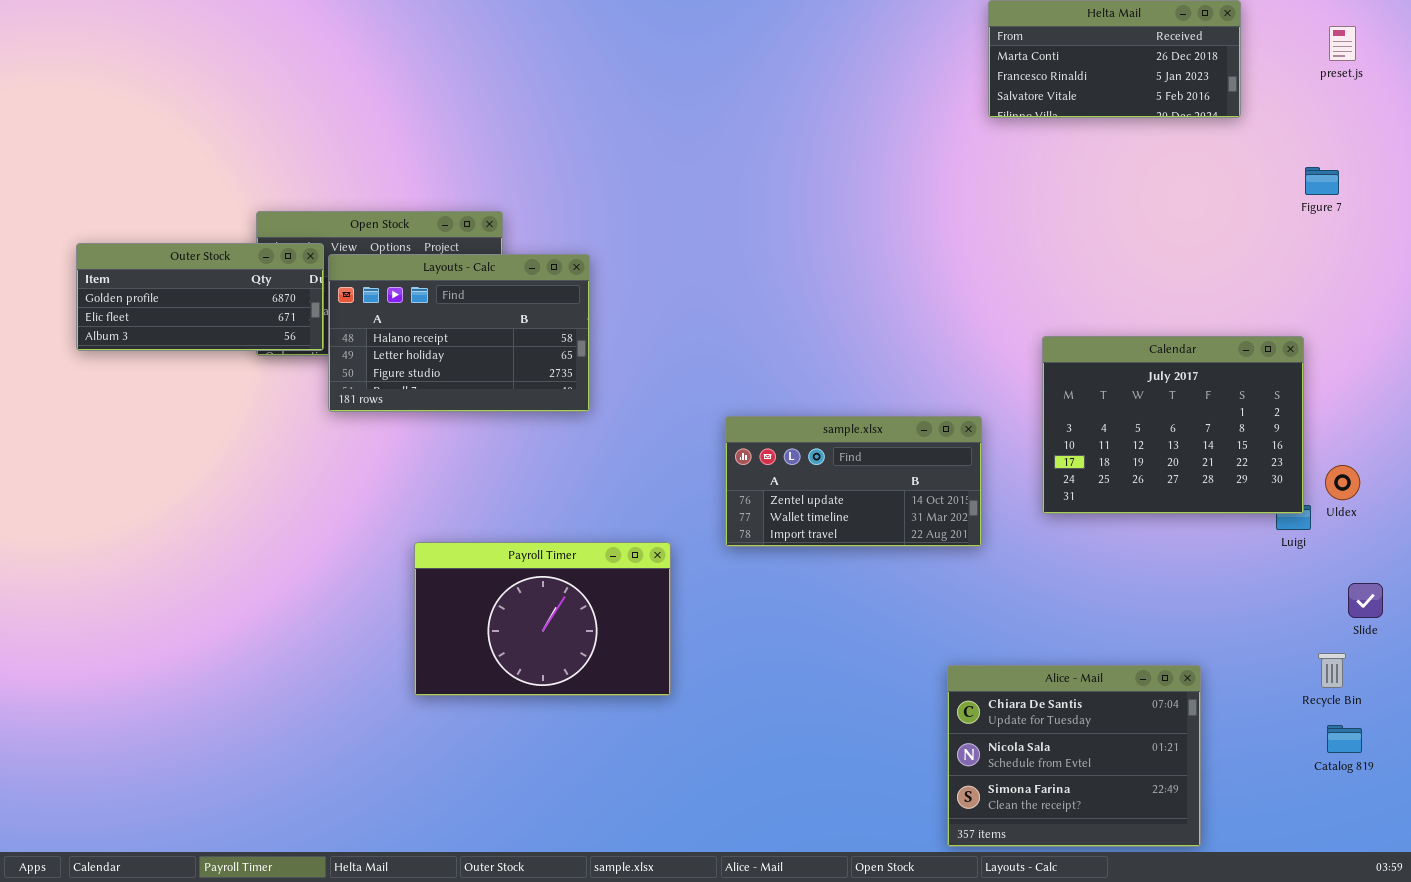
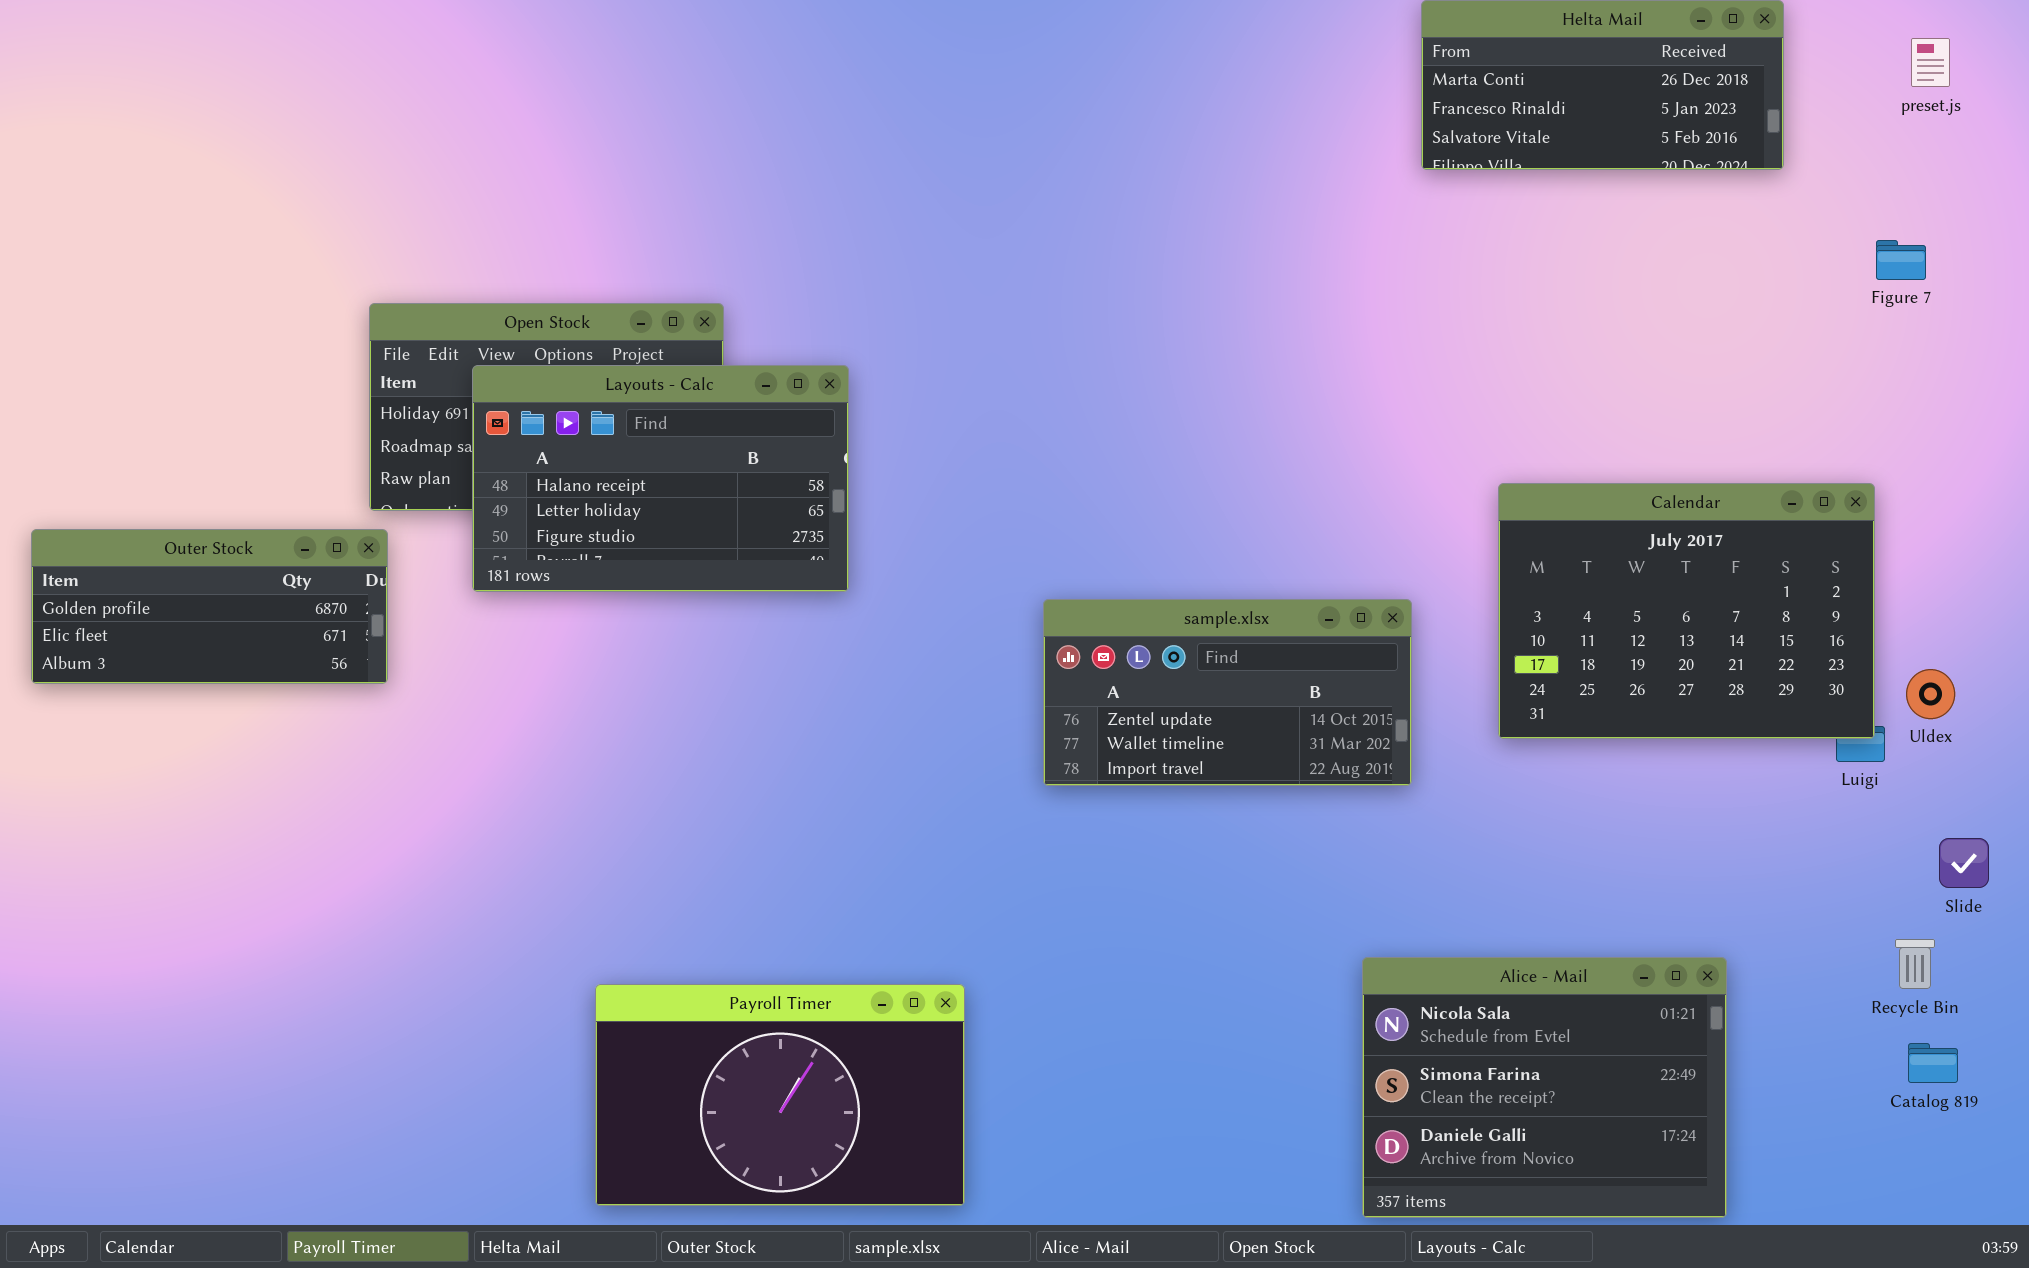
Outer Stock: [76,243,324,351] -> [31,529,388,684], moved
Payroll Timer: [414,542,671,696] -> [595,984,965,1206], moved
Alice - Mail: [947,665,1201,847] -> [1362,957,1727,1218], scrolled down 1 row

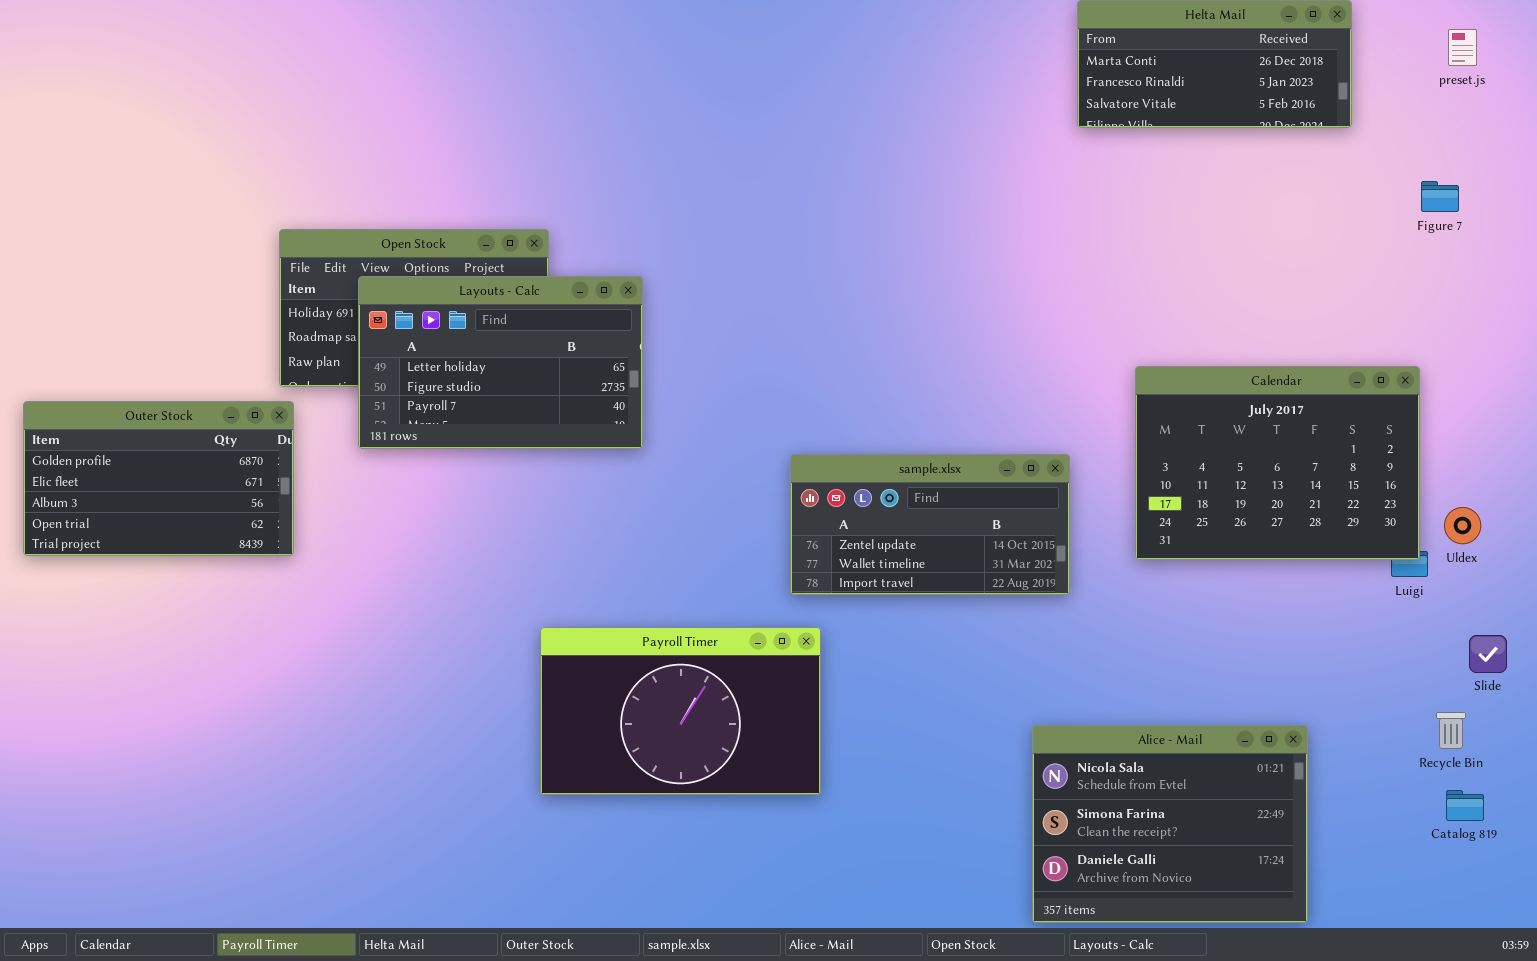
Layouts - Calc: [472,365,849,592] -> [358,276,643,449], scrolled down 1 row
Outer Stock: [31,529,388,684] -> [23,401,294,556], resized
Payroll Timer: [595,984,965,1206] -> [540,627,821,795], moved

